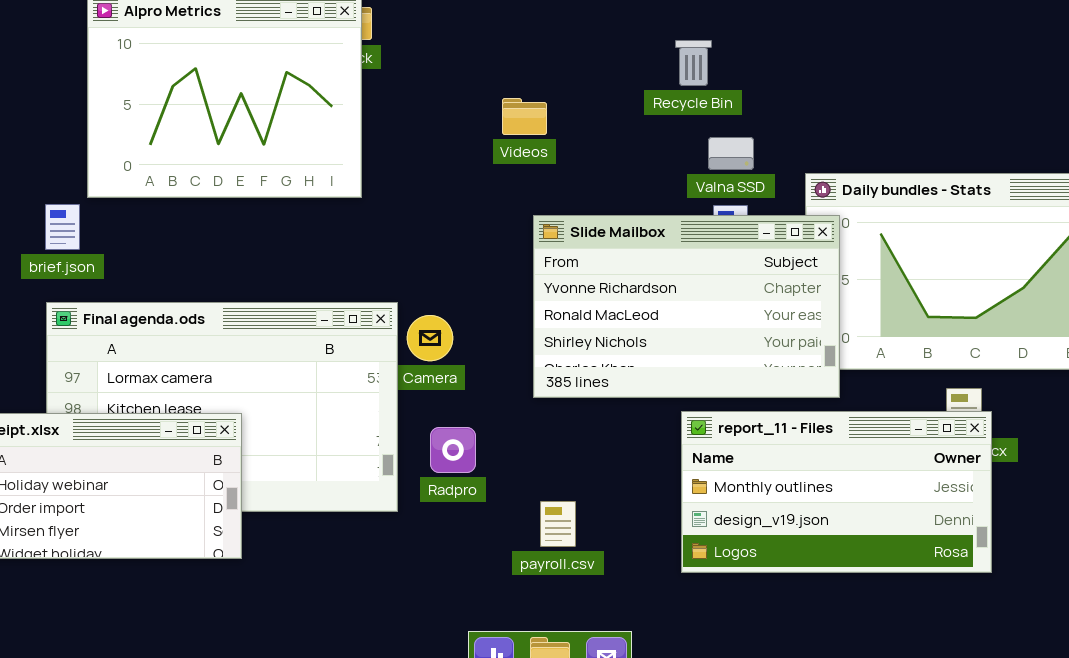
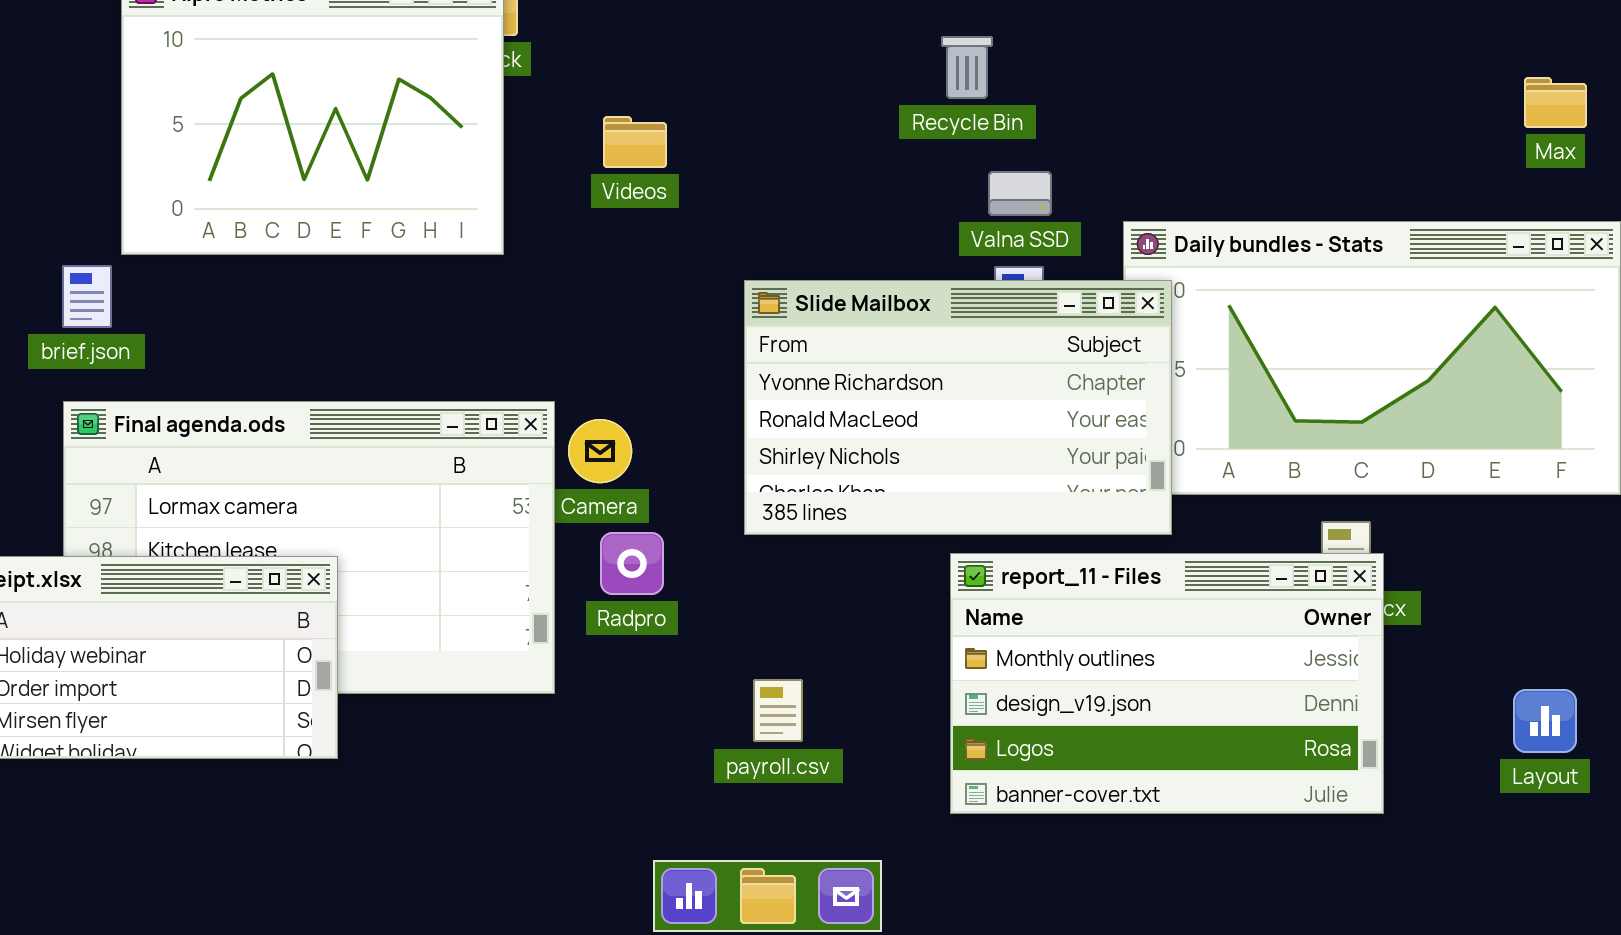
Videos: [502,98,547,135] -> [603,116,667,168], moved
report_11 - Files: [681,411,992,573] -> [950,553,1384,814], resized
Radpro: [430,427,476,473] -> [600,532,664,595], moved

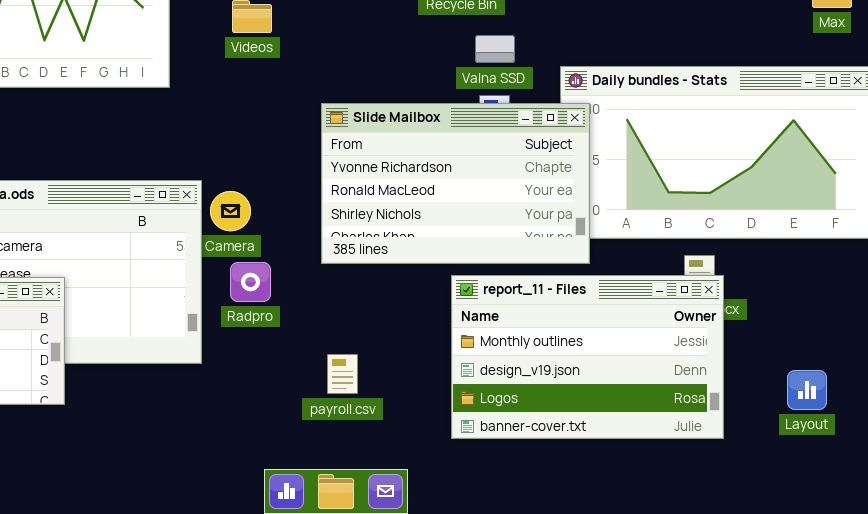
Layout: [1513,689,1577,753] -> [787,370,827,410], moved

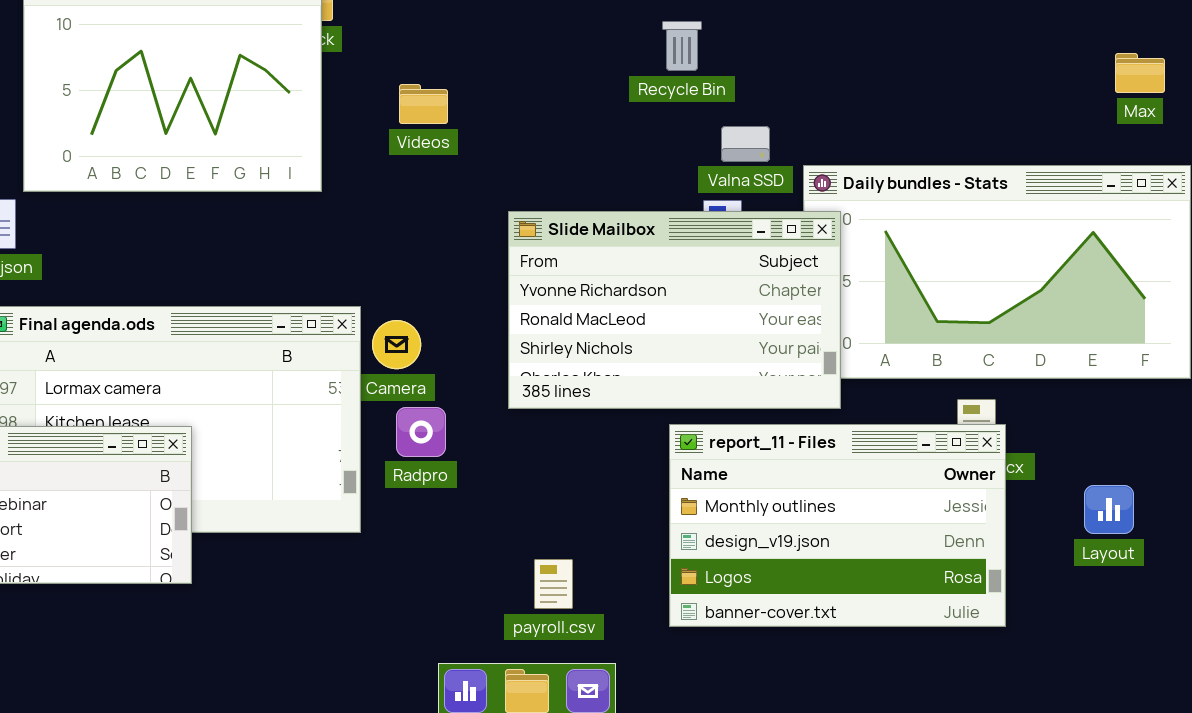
Valna SSD: [475,35,515,63] -> [721,126,770,162], moved
payroll.csv: [327,354,358,394] -> [534,559,573,609], moved
Layout: [787,370,827,410] -> [1084,485,1134,534], moved

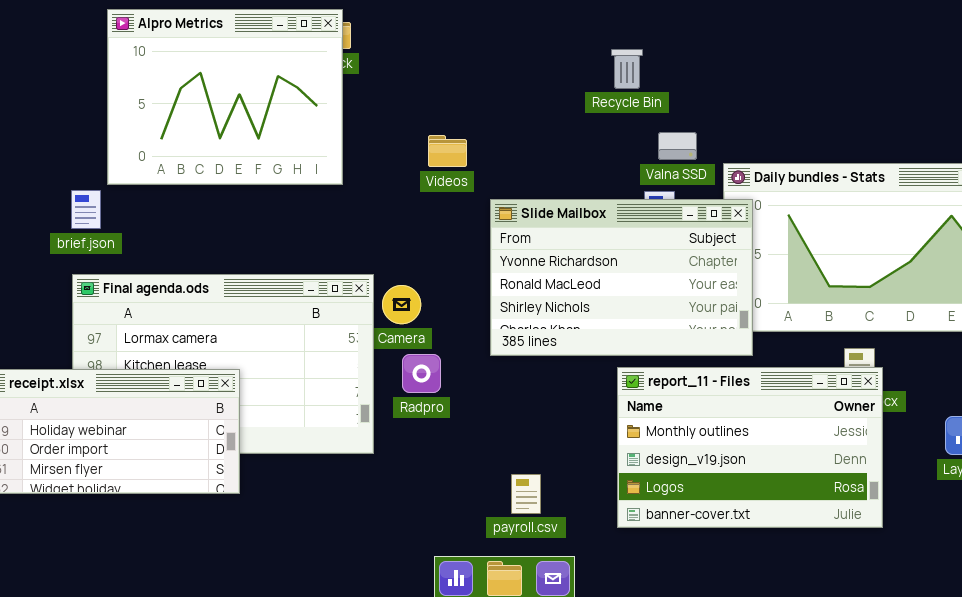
Videos: [399,84,448,124] -> [428,135,467,167], moved

